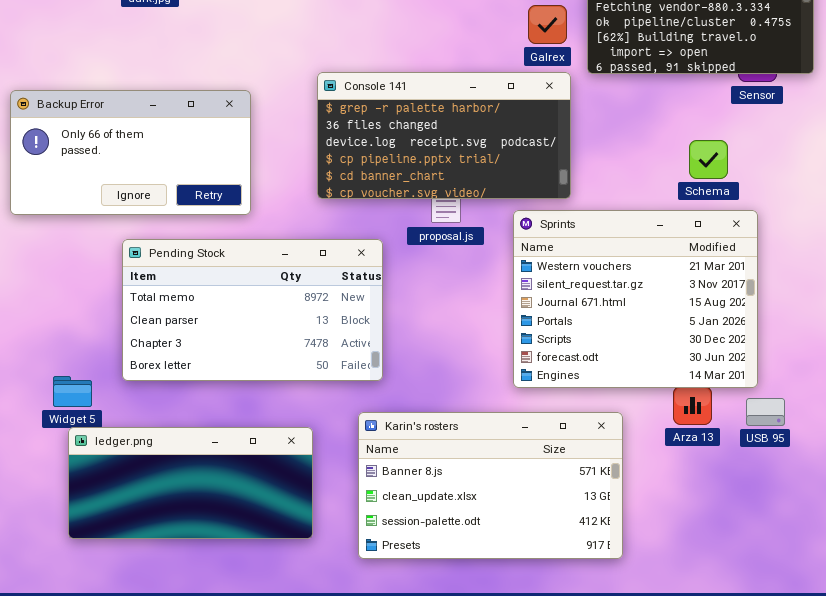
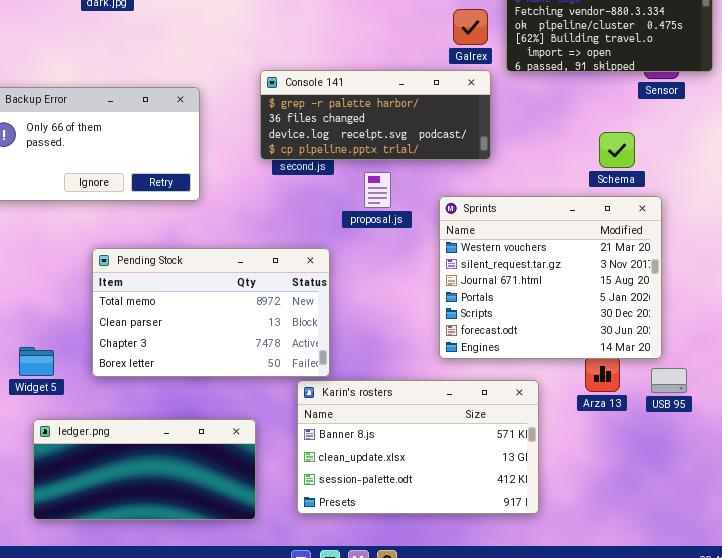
Console 141: [317,72,571,199] -> [260,70,491,160], resized
Pending Stock: [122,239,383,381] -> [92,248,330,377], moved
ledger.png: [68,427,313,539] -> [33,419,256,520], moved

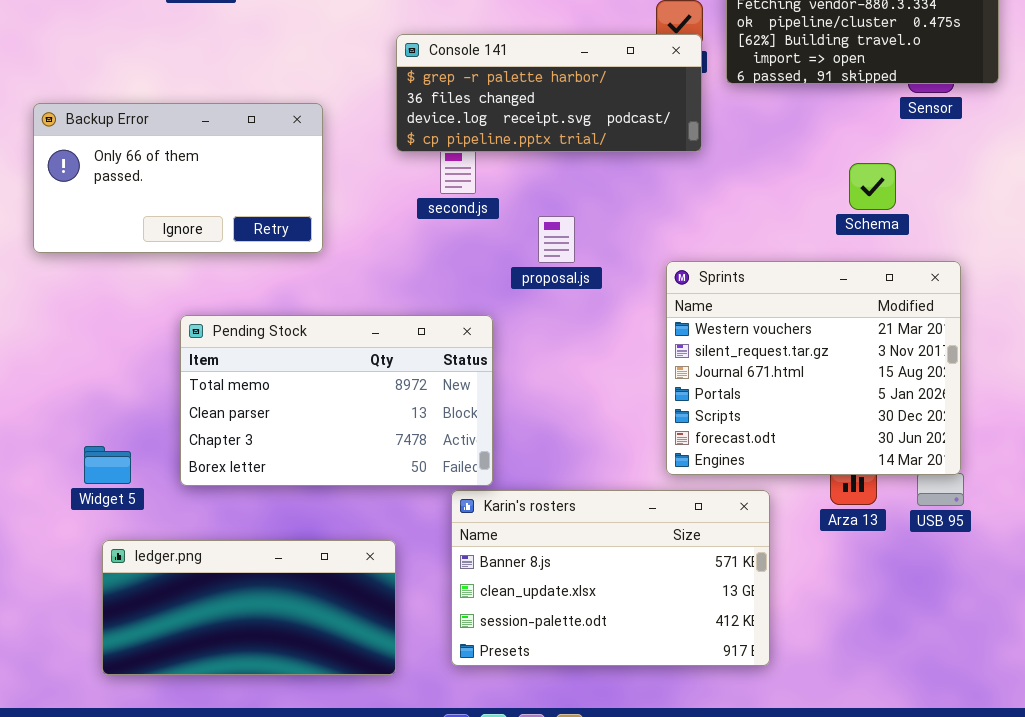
Console 141: [260,70,491,160] -> [396,34,702,152], moved
Sprints: [439,196,662,359] -> [666,261,961,475], moved

